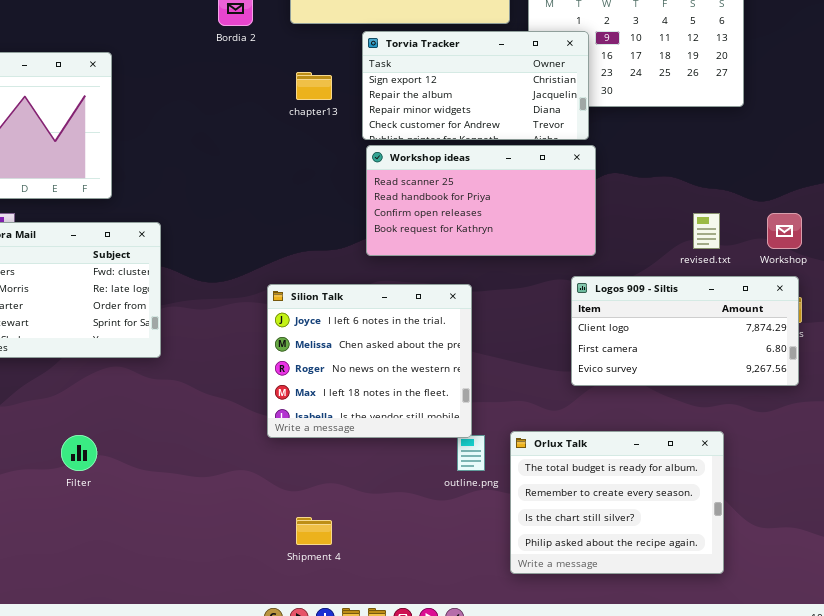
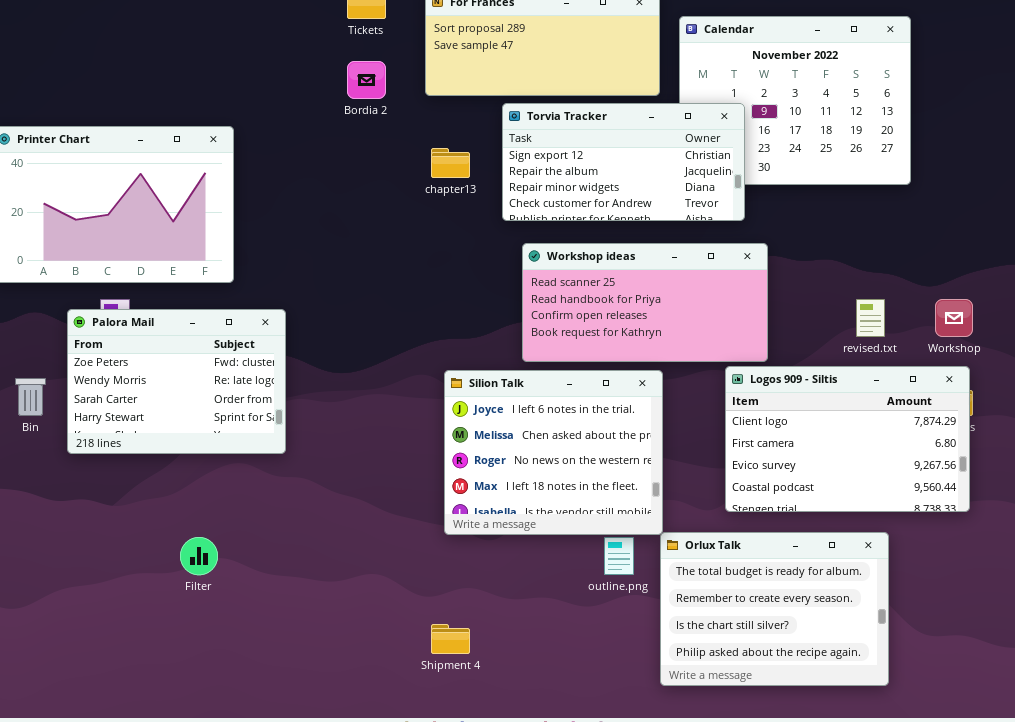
Workshop ideas: [366,145,596,256] -> [522,243,768,362], moved
Logos 909 - Siltis: [571,276,799,386] -> [725,366,970,512], resized
Silion Talk: [267,284,472,438] -> [444,370,663,535], moved

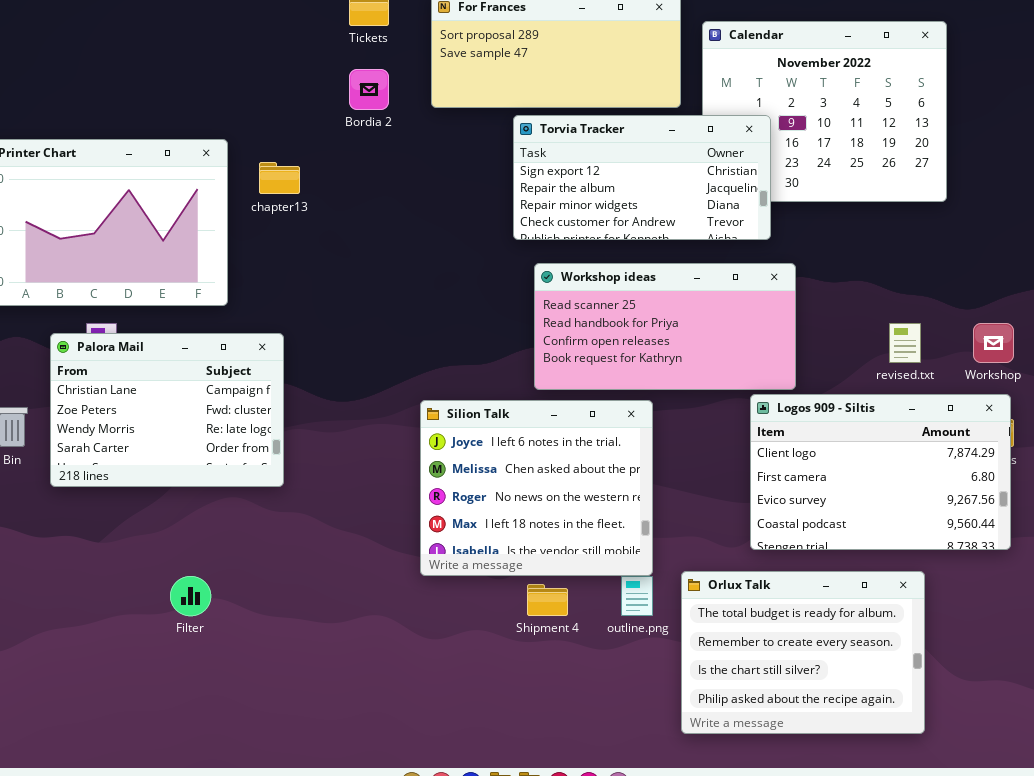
chapter13: [431,148,470,178] -> [259,162,300,194], moved
Palora Mail: [67,309,286,454] -> [50,333,284,487], scrolled up 1 row
Silion Talk: [444,370,663,535] -> [420,400,653,576], moved
Shipment 4: [431,624,470,654] -> [527,584,568,616], moved

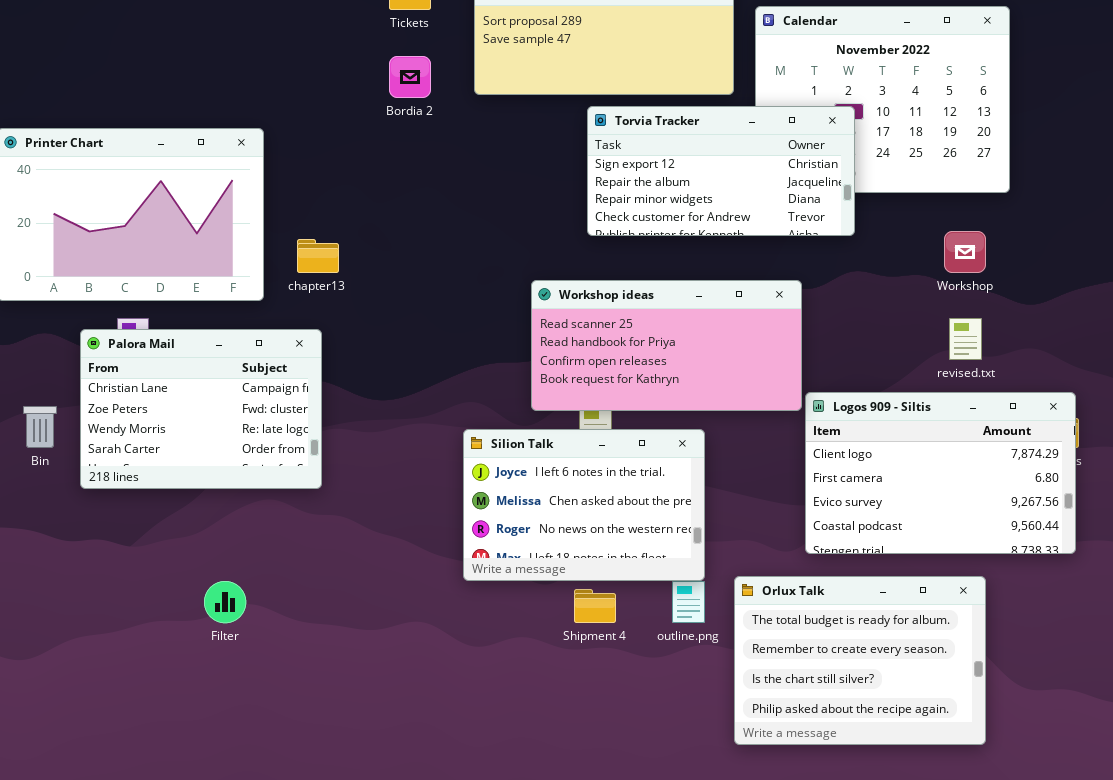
Torvia Tracker: [513,115,771,240] -> [587,106,855,236], moved
chapter13: [259,162,300,194] -> [297,239,339,273], moved
Workshop ideas: [534,263,796,390] -> [531,280,802,411], moved
Workshop: [973,323,1014,363] -> [944,231,986,273], moved
Silion Talk: [420,400,653,576] -> [463,429,705,581], resized

